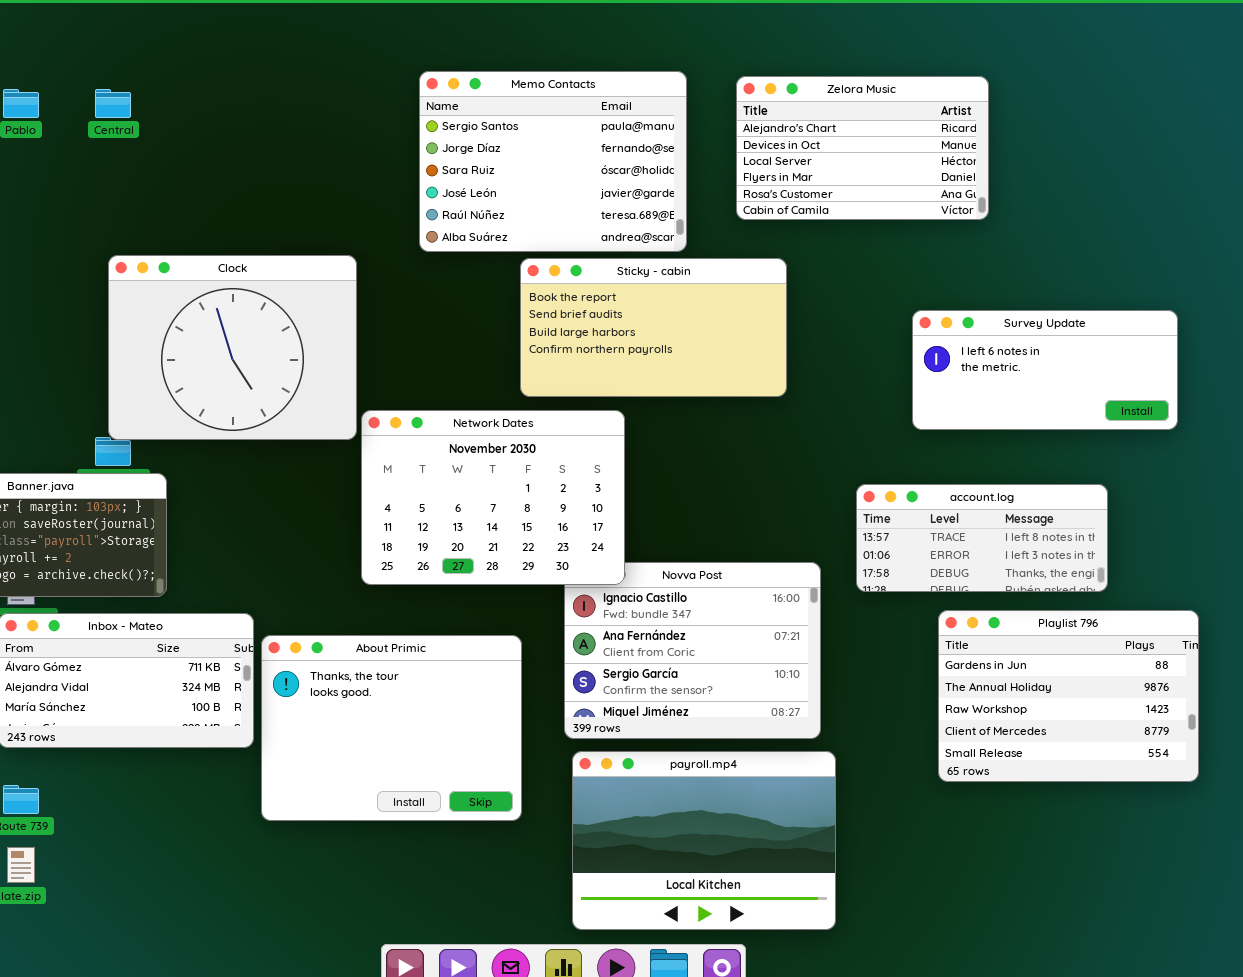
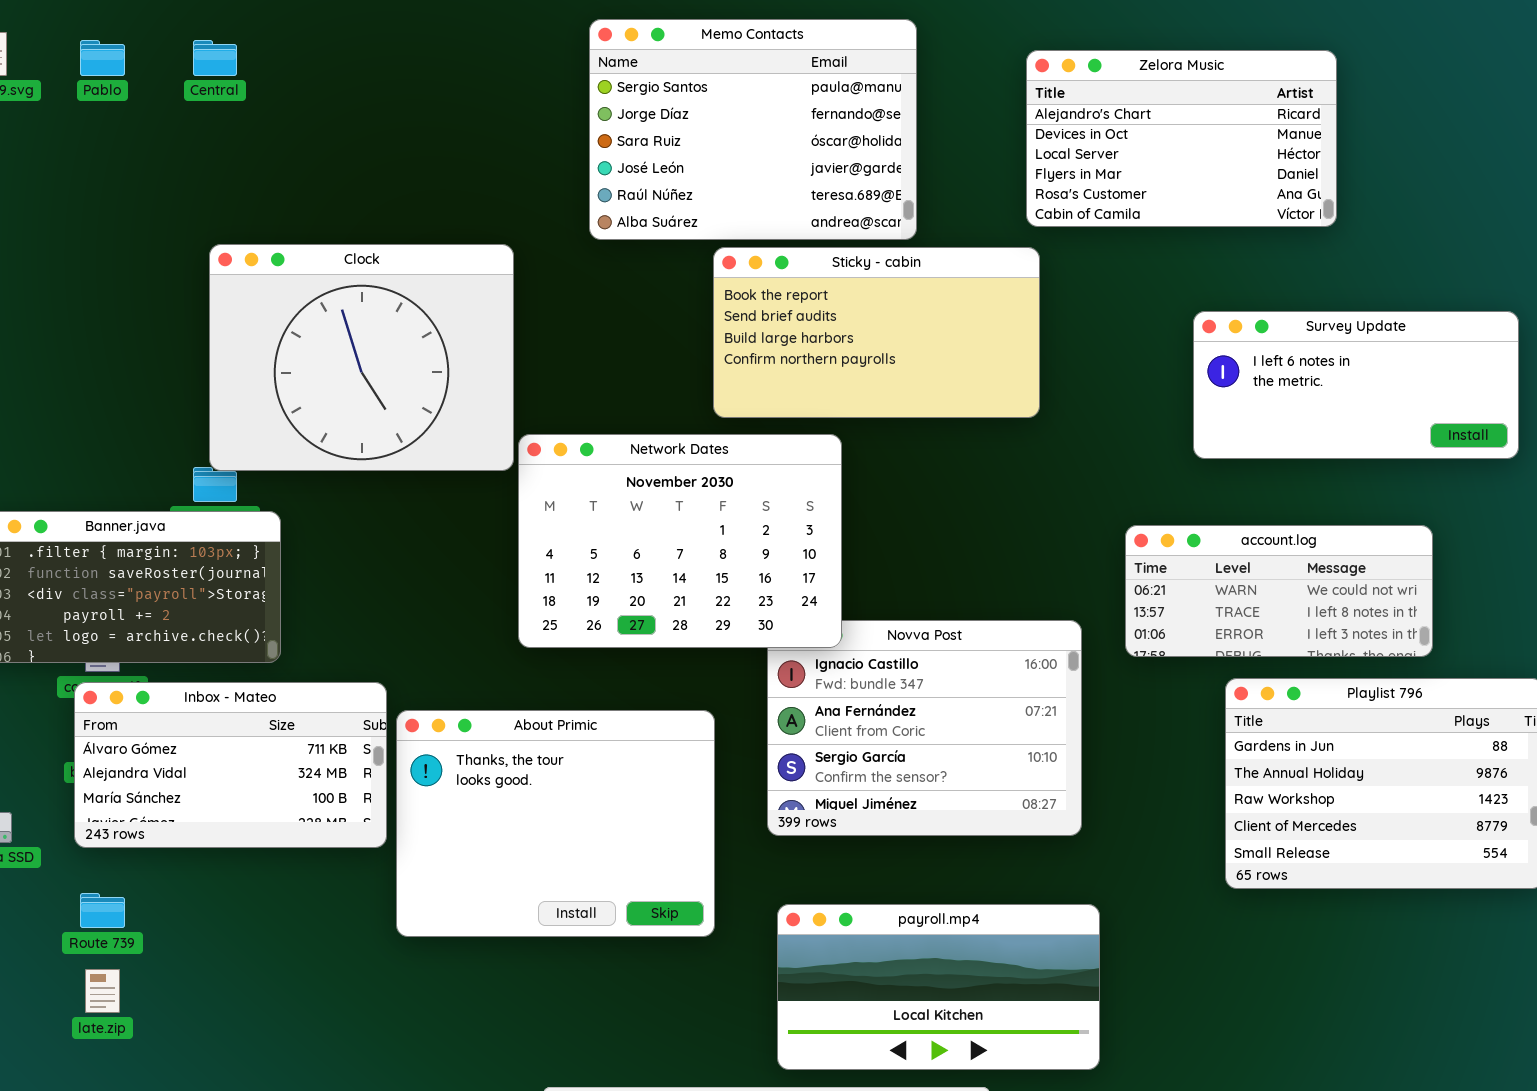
Zelora Music: [736,76,989,220] -> [1026,50,1337,227], moved
account.log: [856,484,1108,592] -> [1125,525,1433,657], scrolled up 1 row
payroll.mp4: [572,751,836,930] -> [777,904,1100,1070], resized

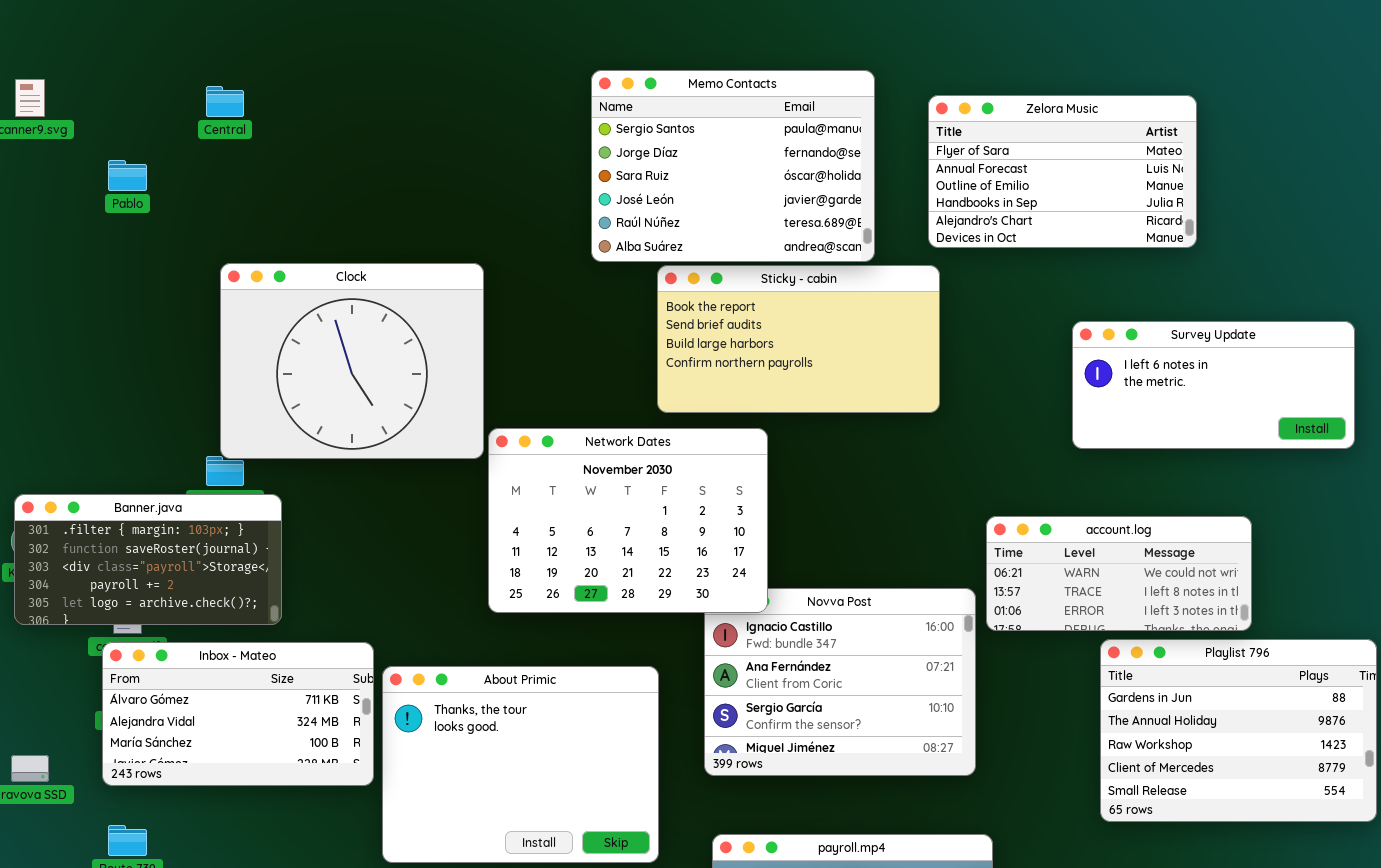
Memo Contacts: [589,19,917,240] -> [591,70,875,262], moved
Pablo: [80,40,125,76] -> [108,160,147,191], moved
Zelora Music: [1026,50,1337,227] -> [928,95,1197,248], scrolled up 4 rows
account.log: [1125,525,1433,657] -> [986,516,1252,631], moved

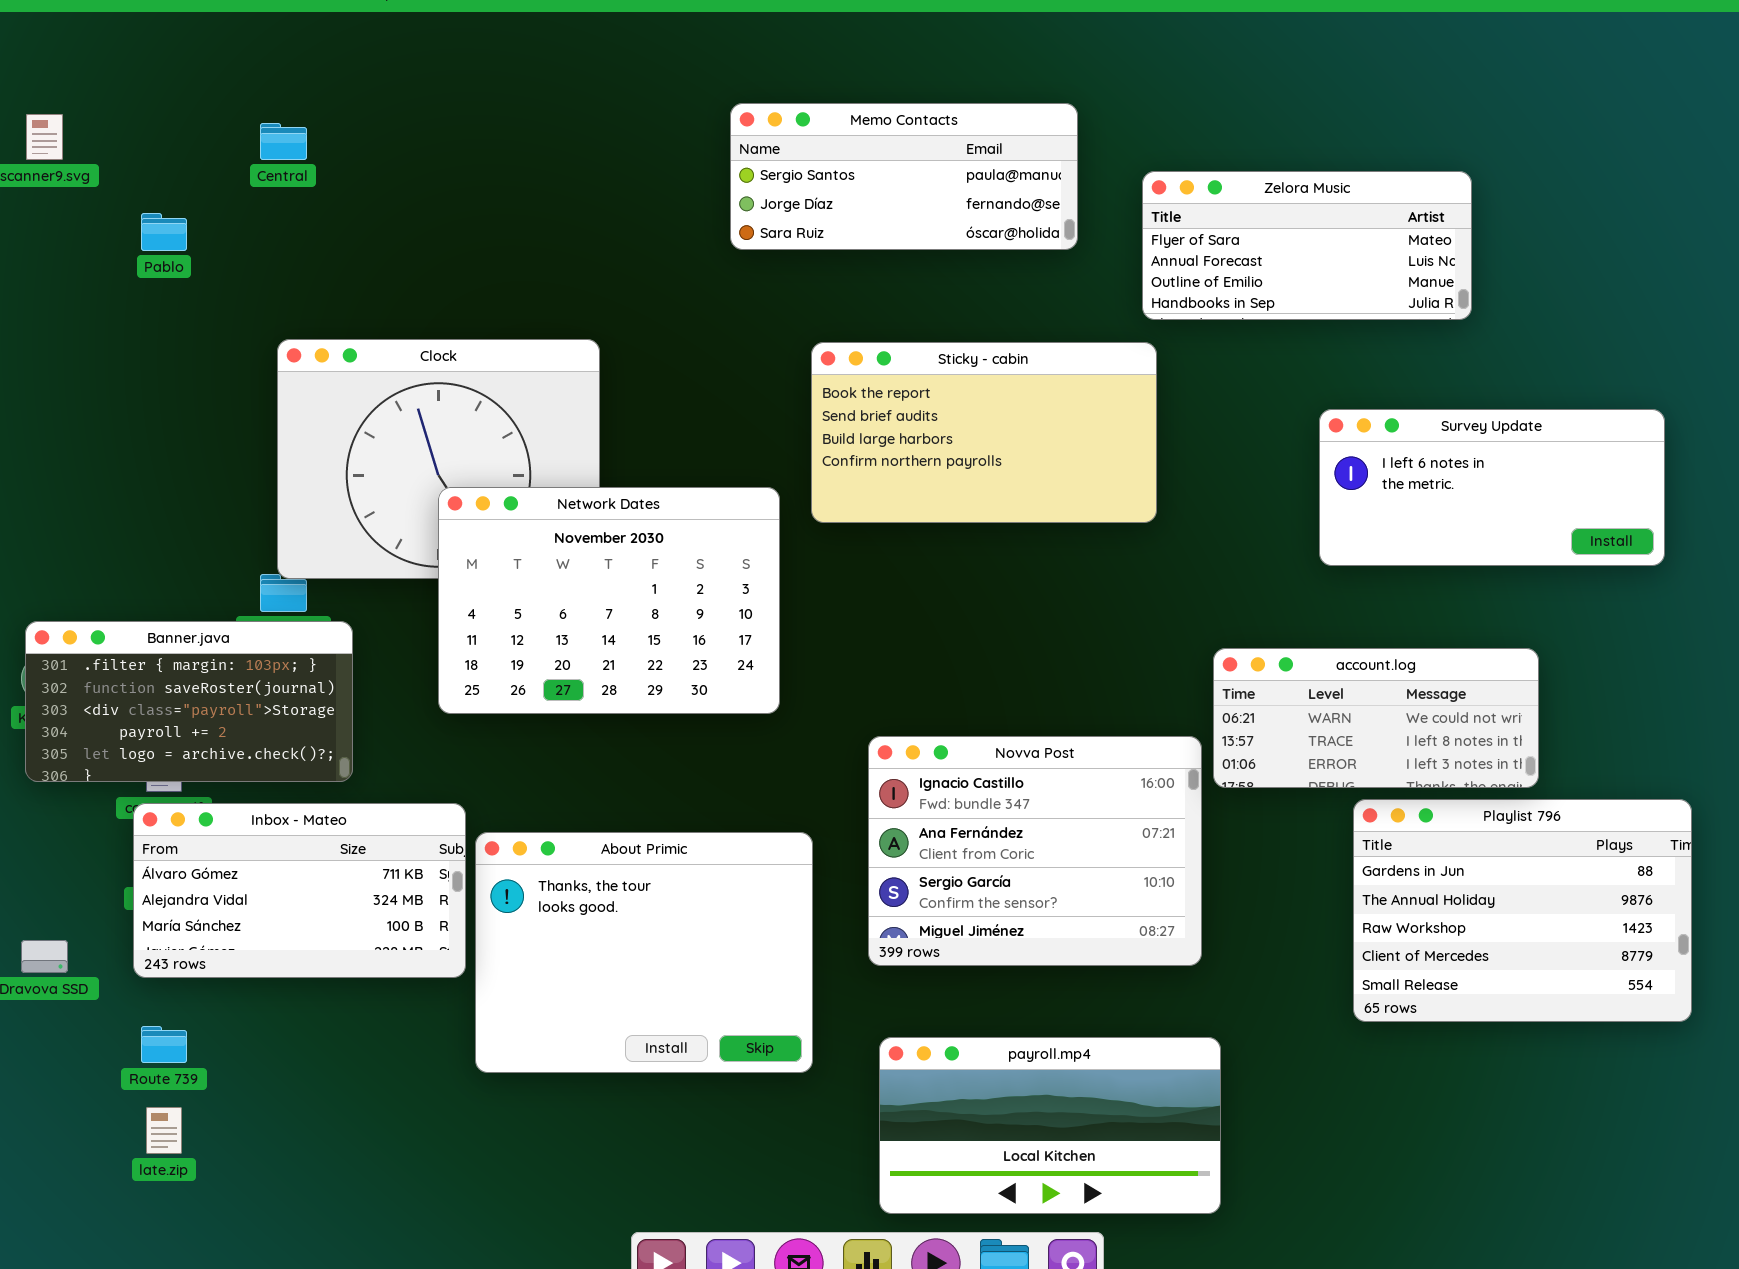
Memo Contacts: [591,70,875,262] -> [730,103,1078,250], resized
Zelora Music: [928,95,1197,248] -> [1142,171,1472,320], resized
Network Dates: [488,428,768,613] -> [438,487,780,714], moved

